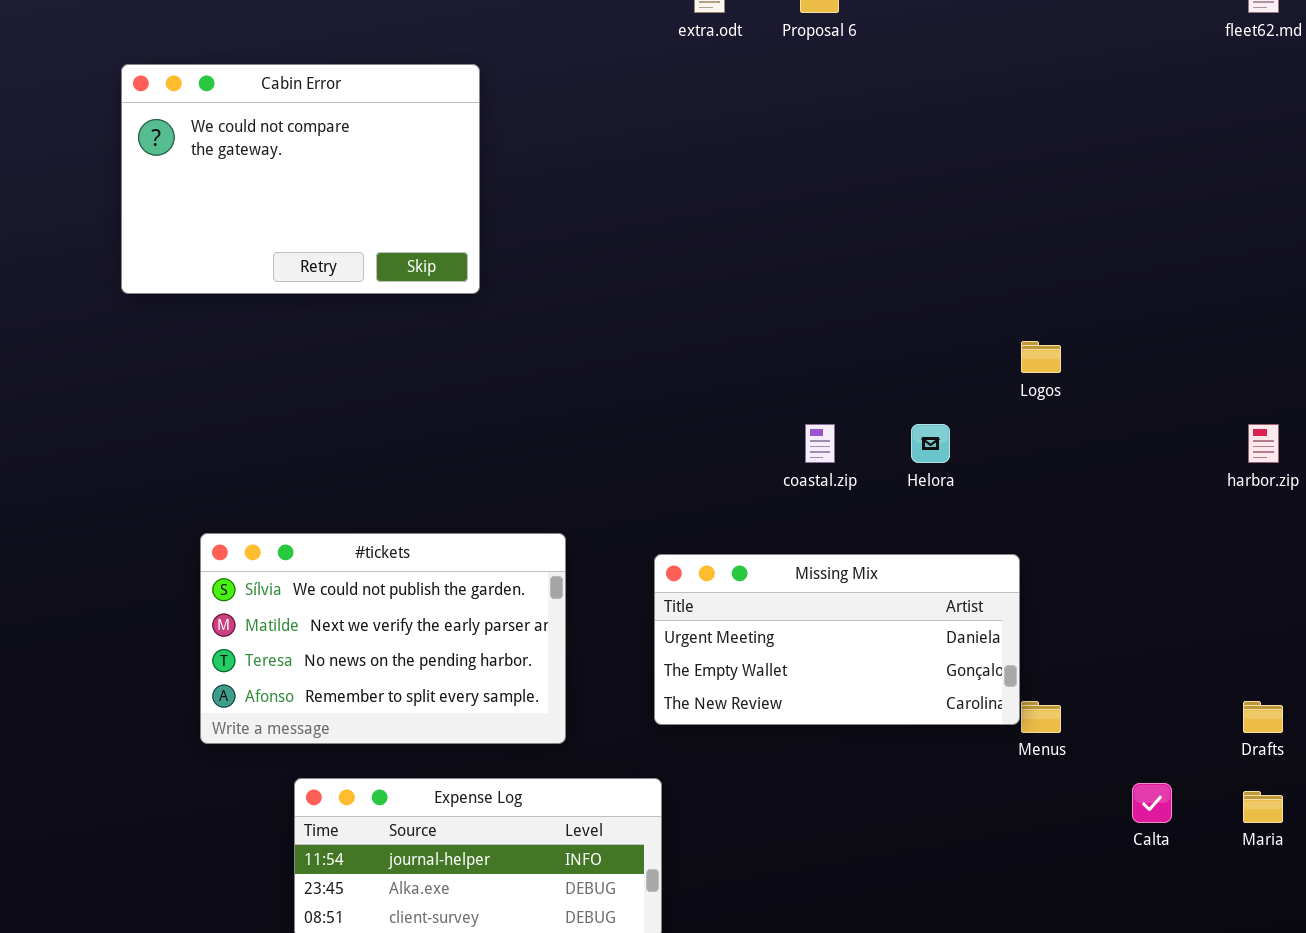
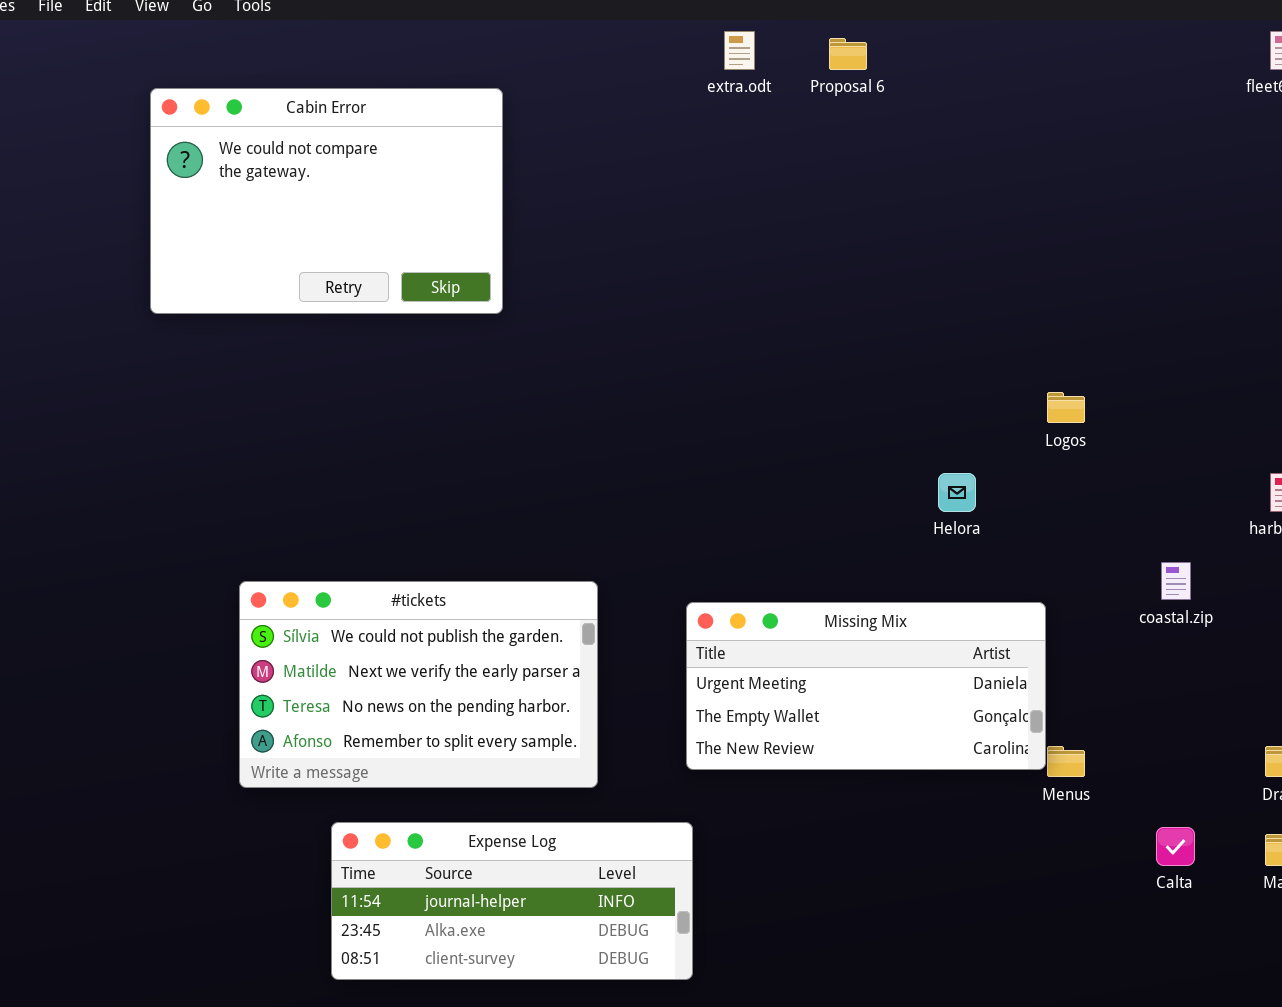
Cabin Error: [121,64,480,294] -> [150,88,503,314], moved
coastal.zip: [805,424,835,463] -> [1161,562,1191,600], moved

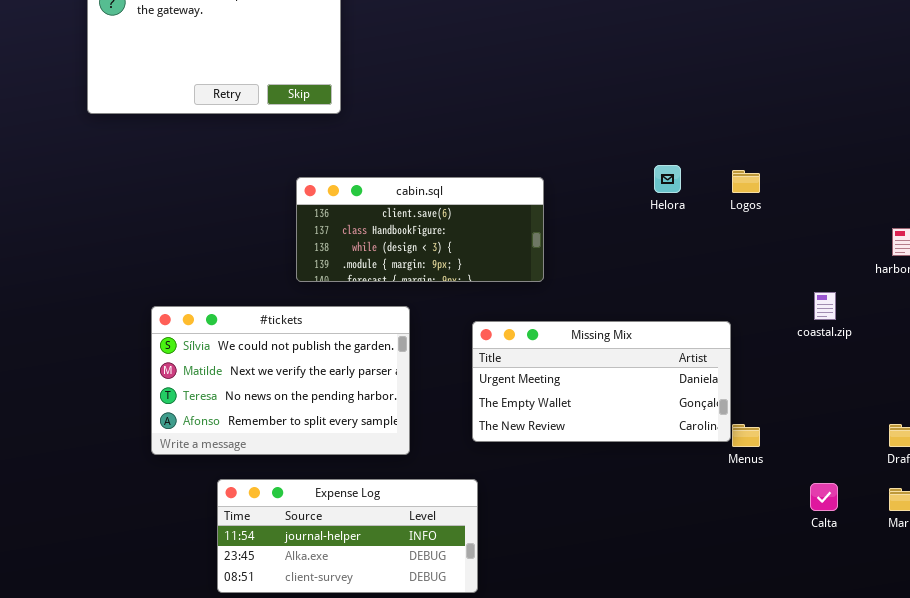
cabin.sql: none -> [296,177,544,282], opened
Helora: [938,473,976,512] -> [654,165,681,193], moved

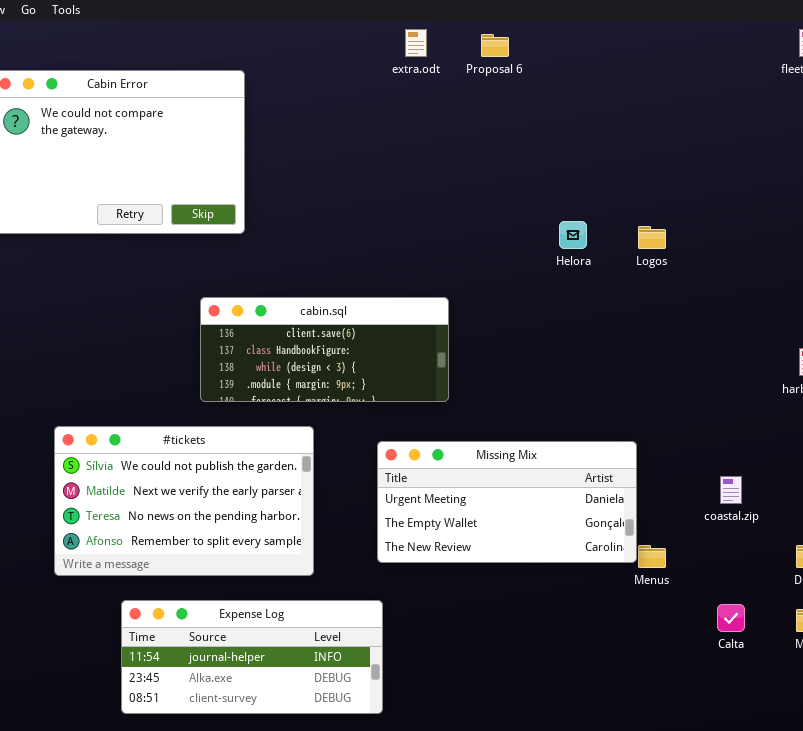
Helora: [654,165,681,193] -> [559,221,587,249], moved
Logos: [732,170,760,193] -> [638,226,666,249], moved
coastal.zip: [814,292,836,320] -> [720,476,742,504], moved

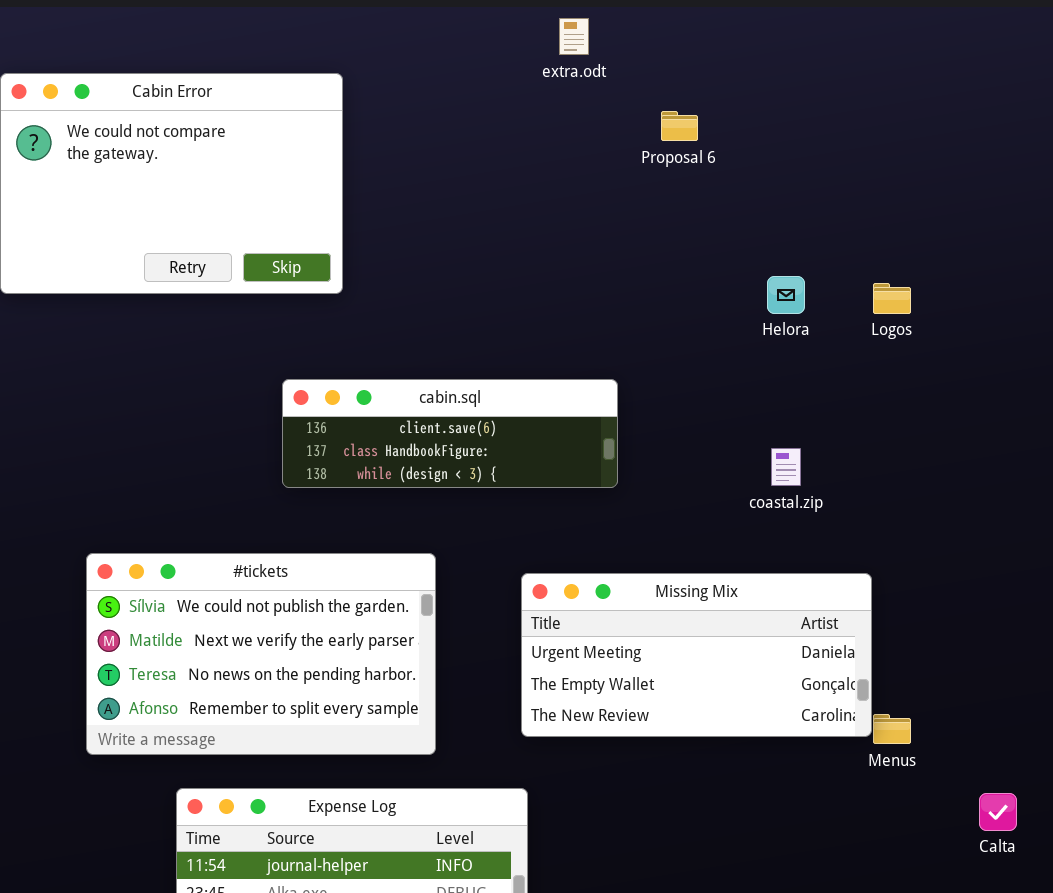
Proposal 6: [481,34,509,57] -> [661,111,698,141], moved
cabin.sql: [200,297,449,402] -> [282,379,618,488], resized
coastal.zip: [720,476,742,504] -> [771,448,801,486], moved

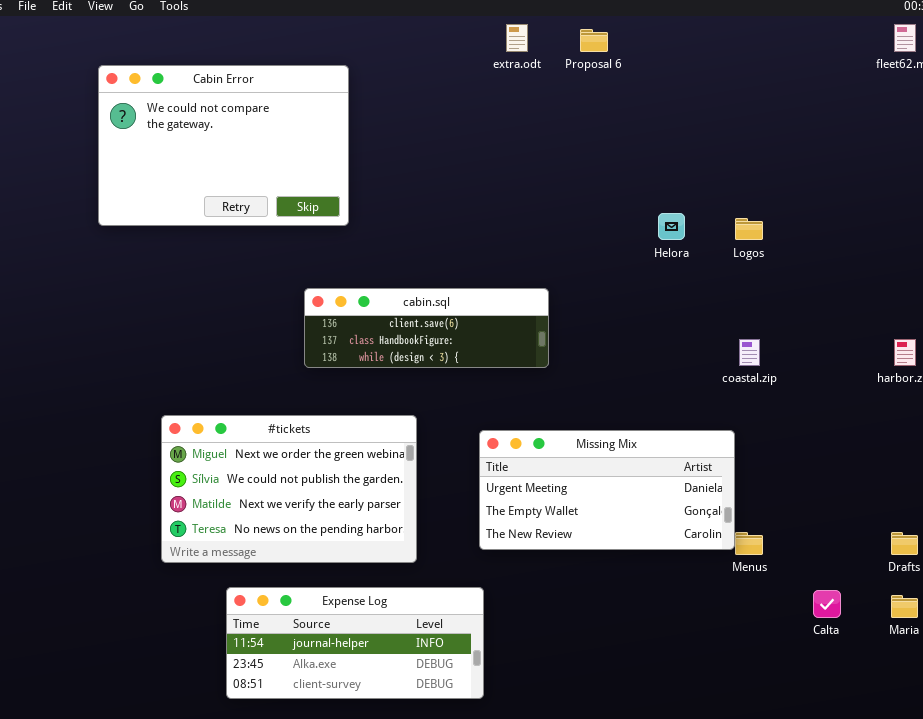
Proposal 6: [661,111,698,141] -> [580,29,608,52], moved
coastal.zip: [771,448,801,486] -> [739,339,760,366], moved
#tickets: [86,553,436,755] -> [161,415,417,563], scrolled up 1 row

